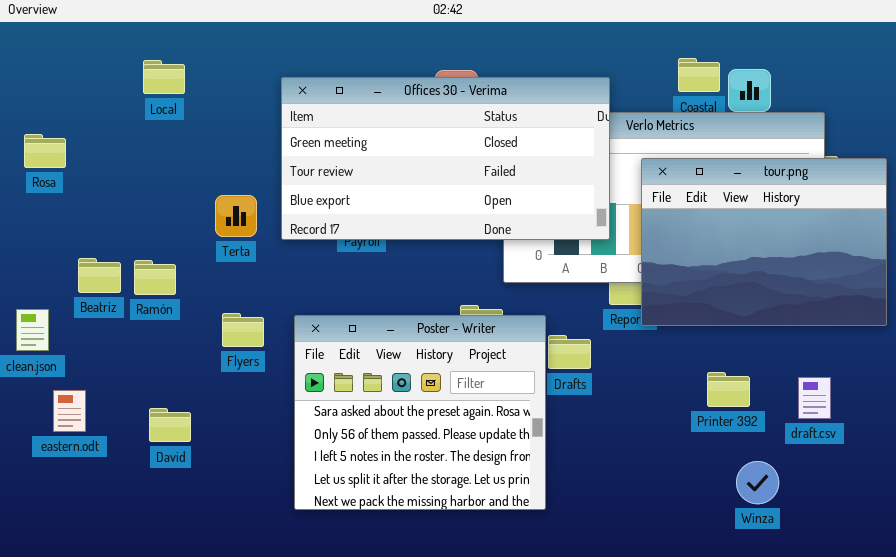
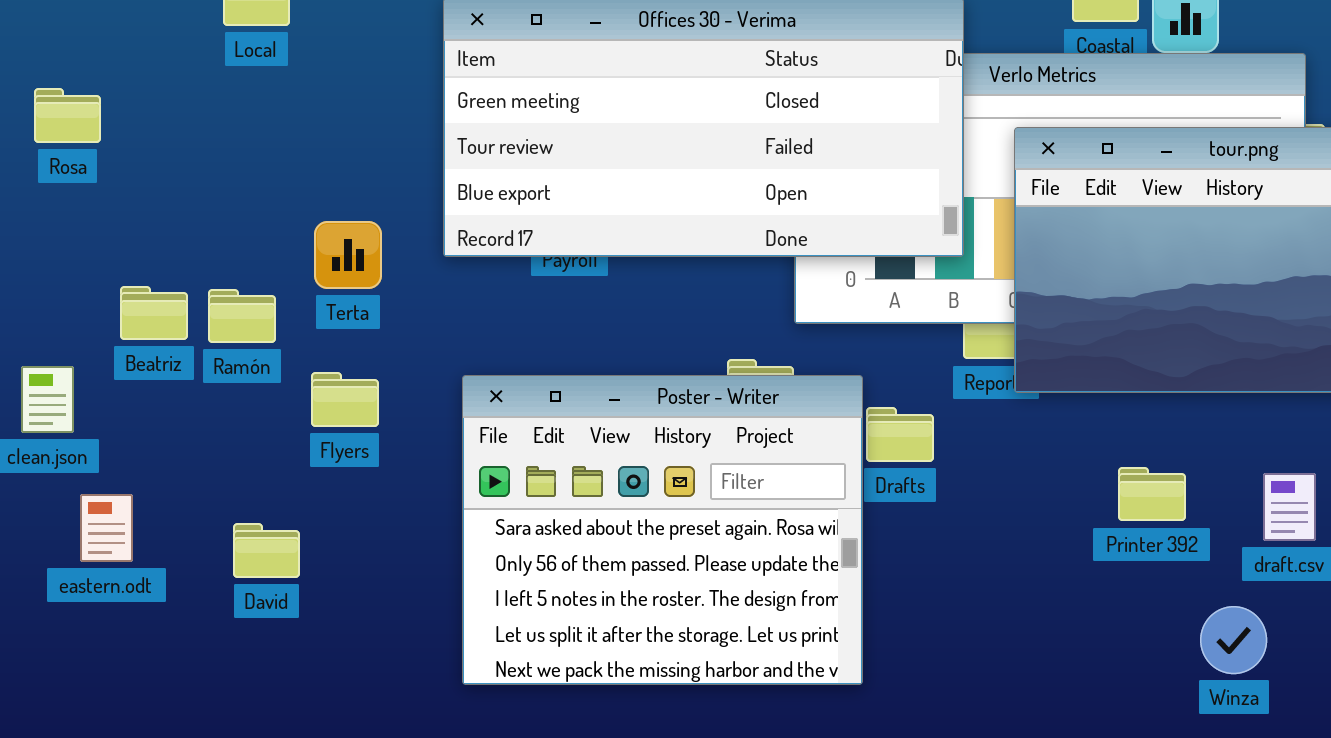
Terta: [215,195,257,237] -> [314,221,382,289], moved
Flyers: [222,313,264,347] -> [311,372,379,427], moved
Winza: [736,461,779,504] -> [1200,606,1267,674], moved

